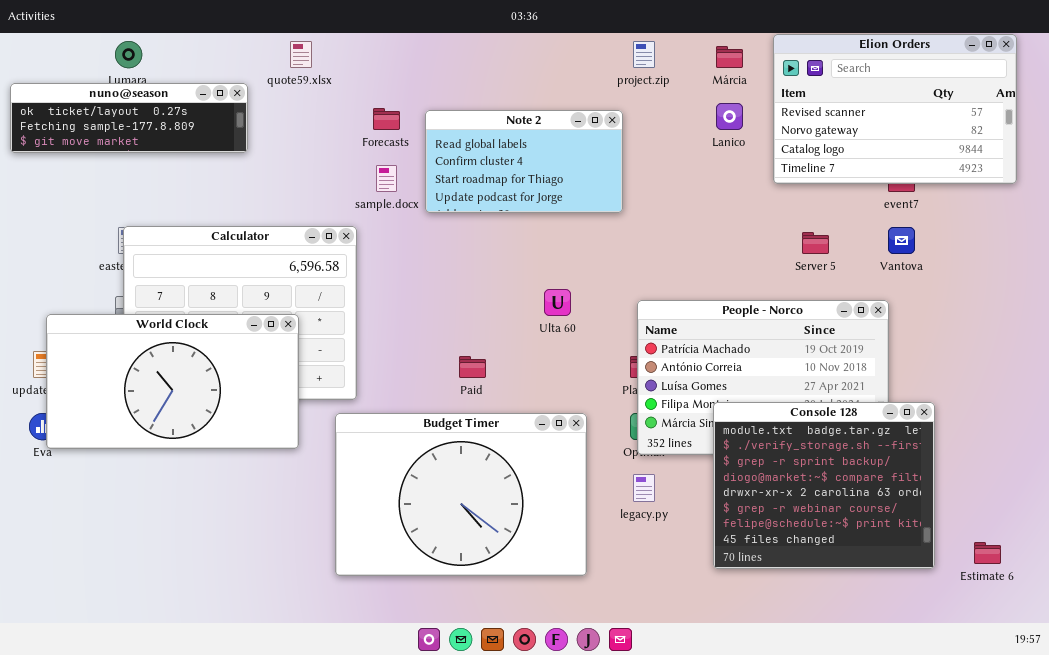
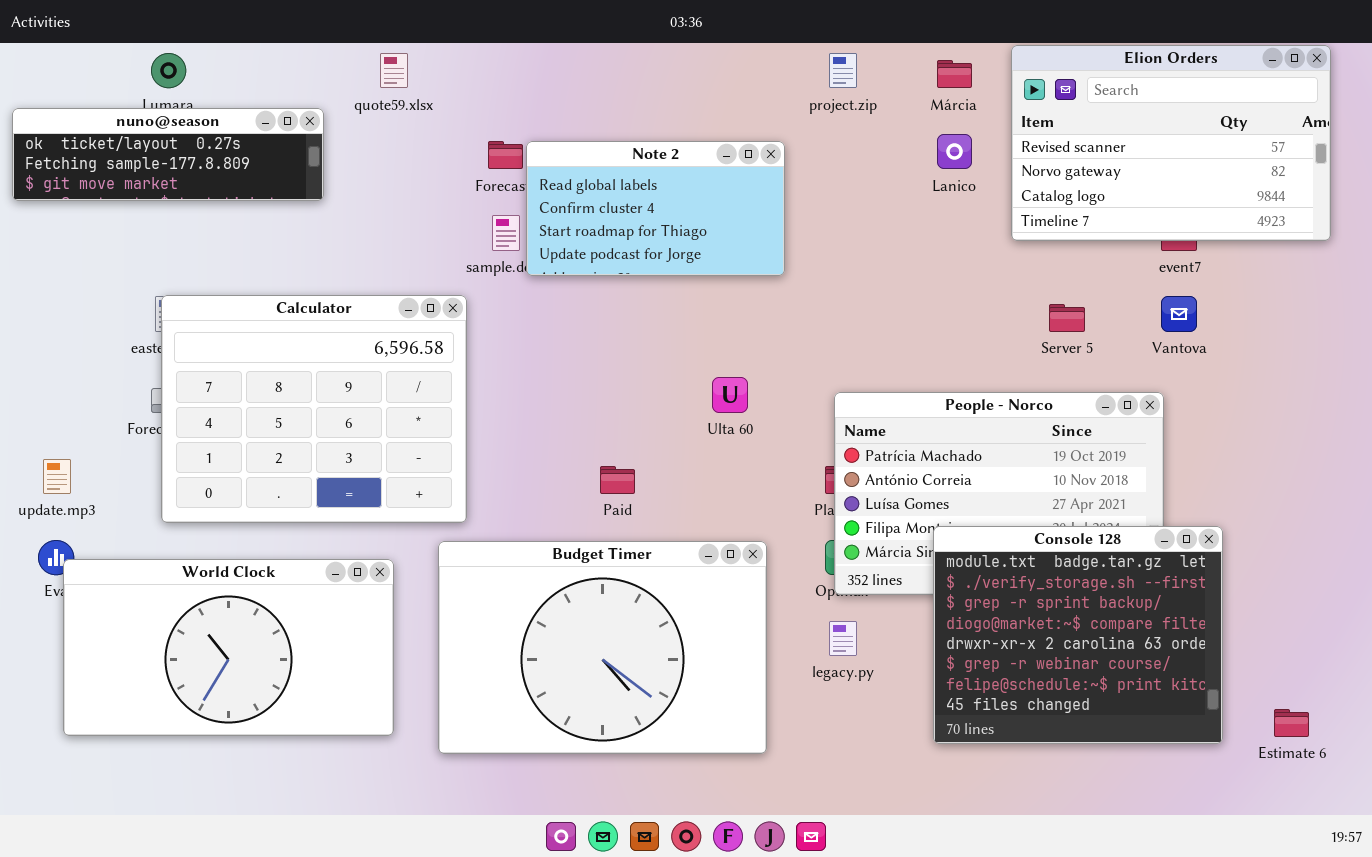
Note 2: [425,110,623,213] -> [526,141,785,276], moved
World Clock: [46,314,299,449] -> [63,559,394,736], moved

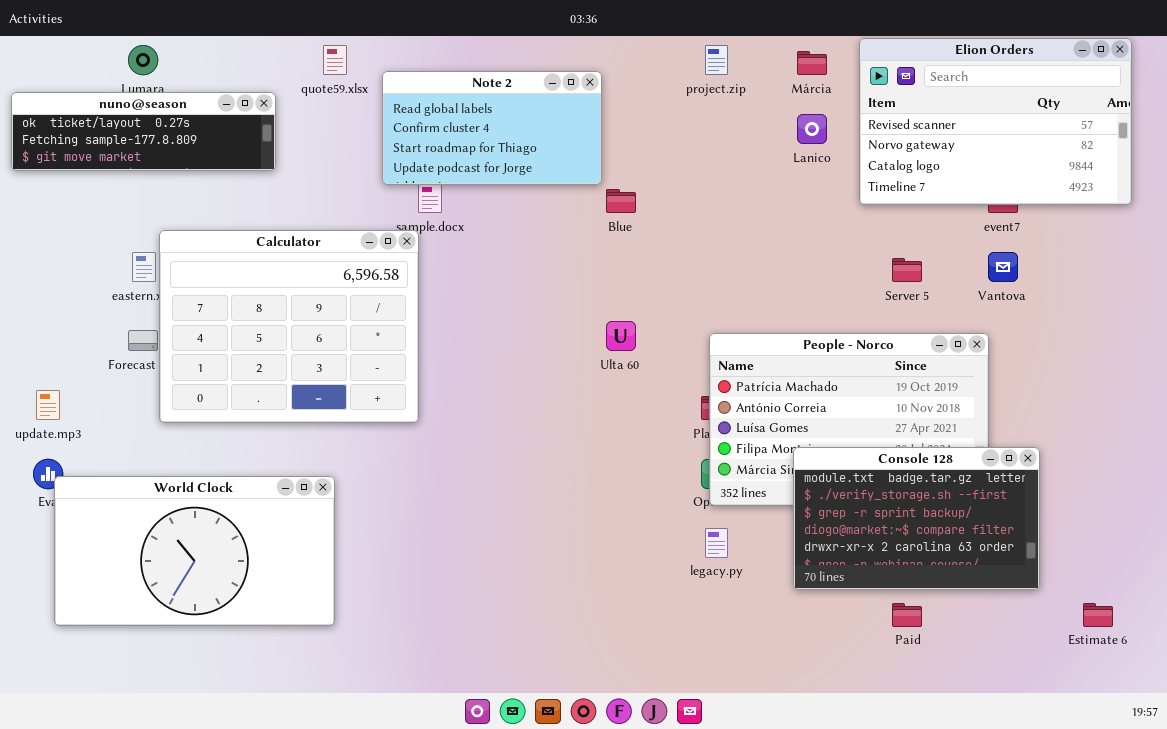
Note 2: [526,141,785,276] -> [382,71,602,185], moved
Calculator: [161,295,467,523] -> [159,230,419,423], moved
Paid: [600,466,635,494] -> [892,603,922,627], moved
Console 128: [933,526,1223,744] -> [793,447,1040,590], resized
Budget Timer: [438,541,767,754] -> none, closed

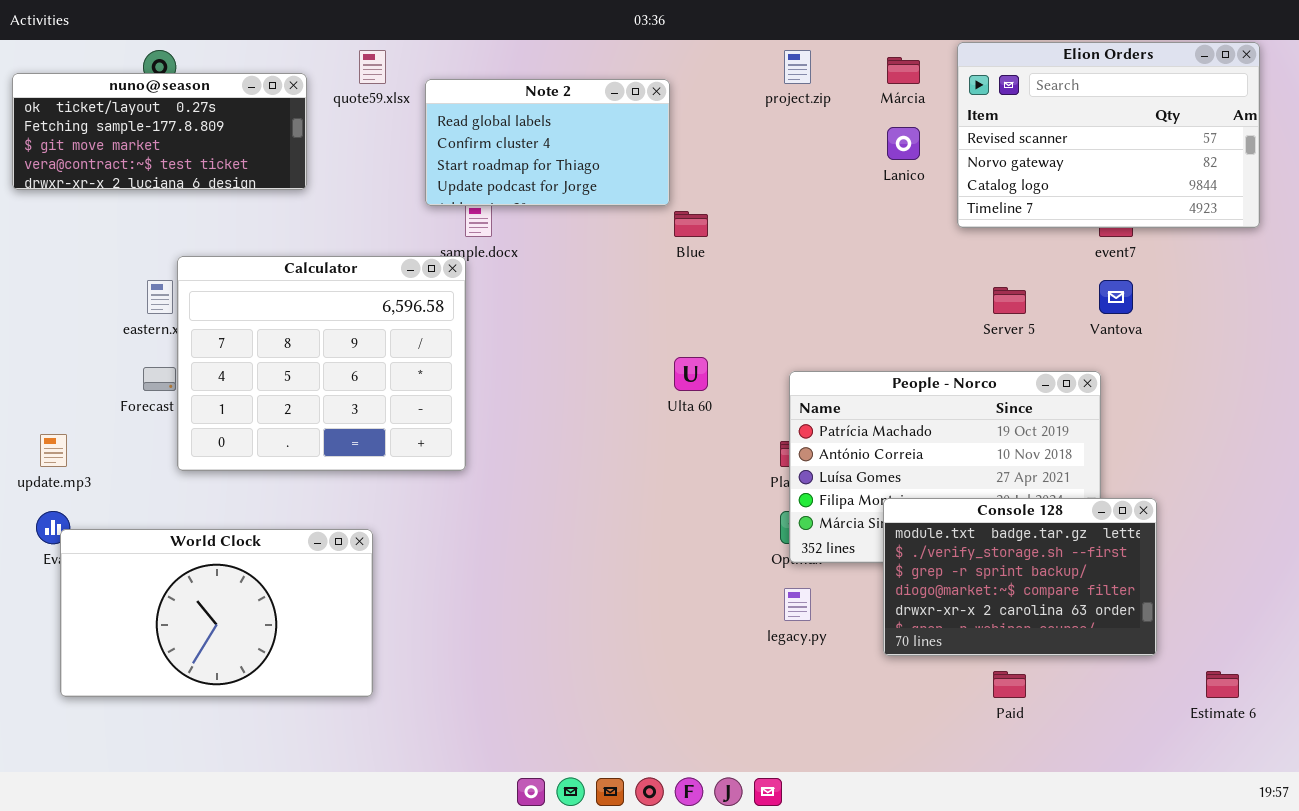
nuno@season: [11,92,276,171] -> [12,73,307,190], resized

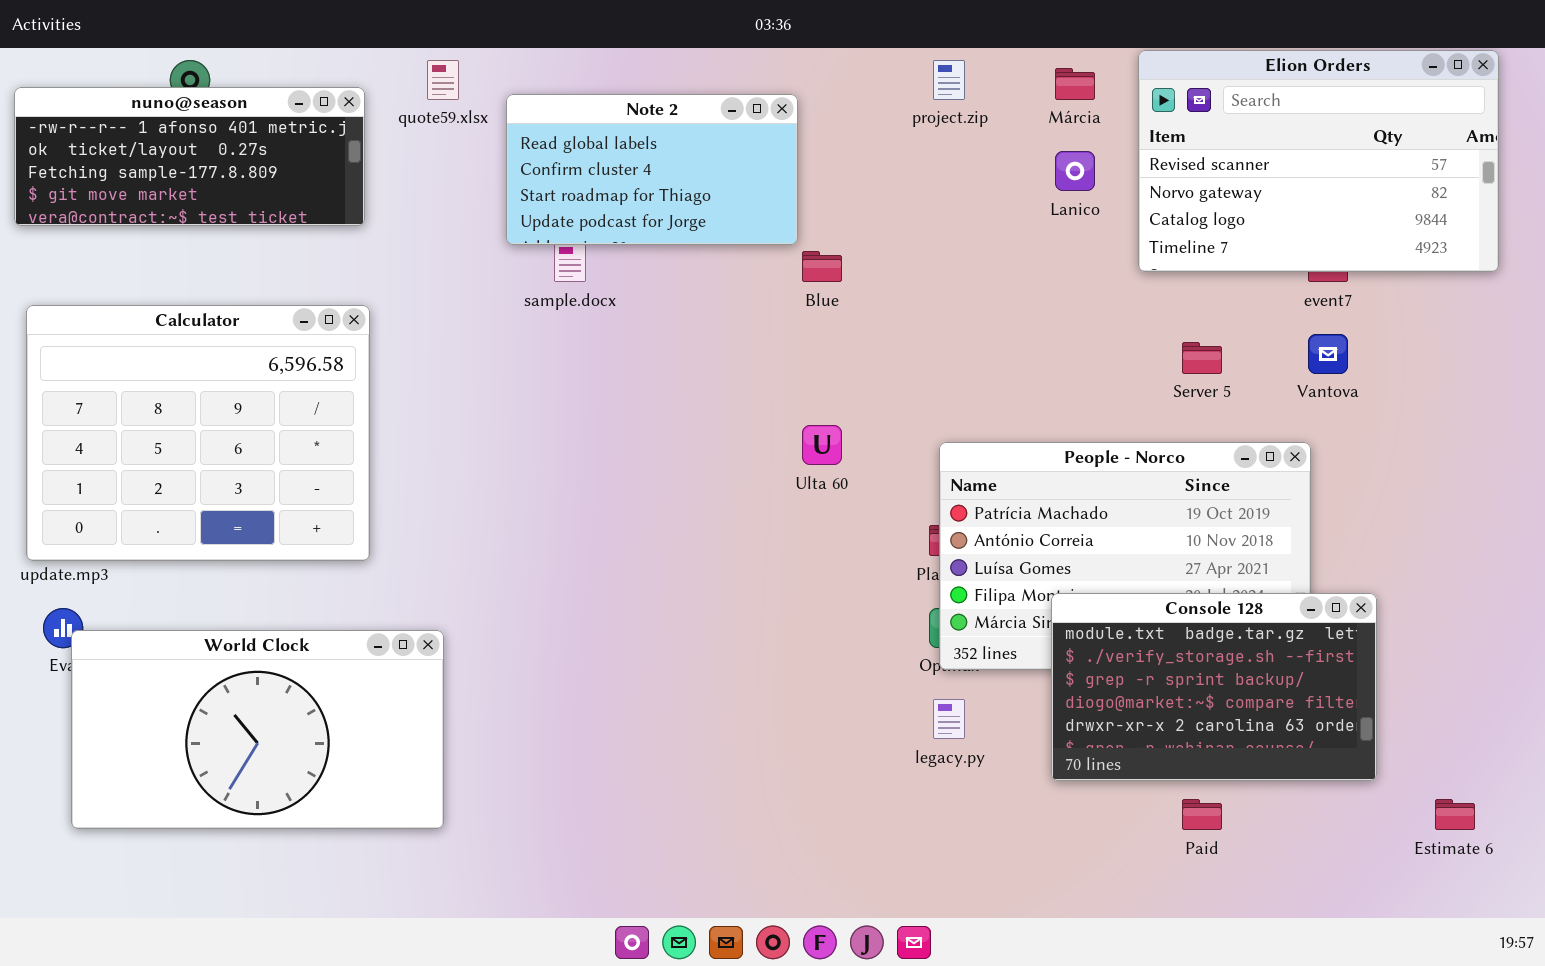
nuno@season: [12,73,307,190] -> [14,87,365,226], scrolled up 1 row
Calculator: [177,256,466,471] -> [26,305,370,561], moved

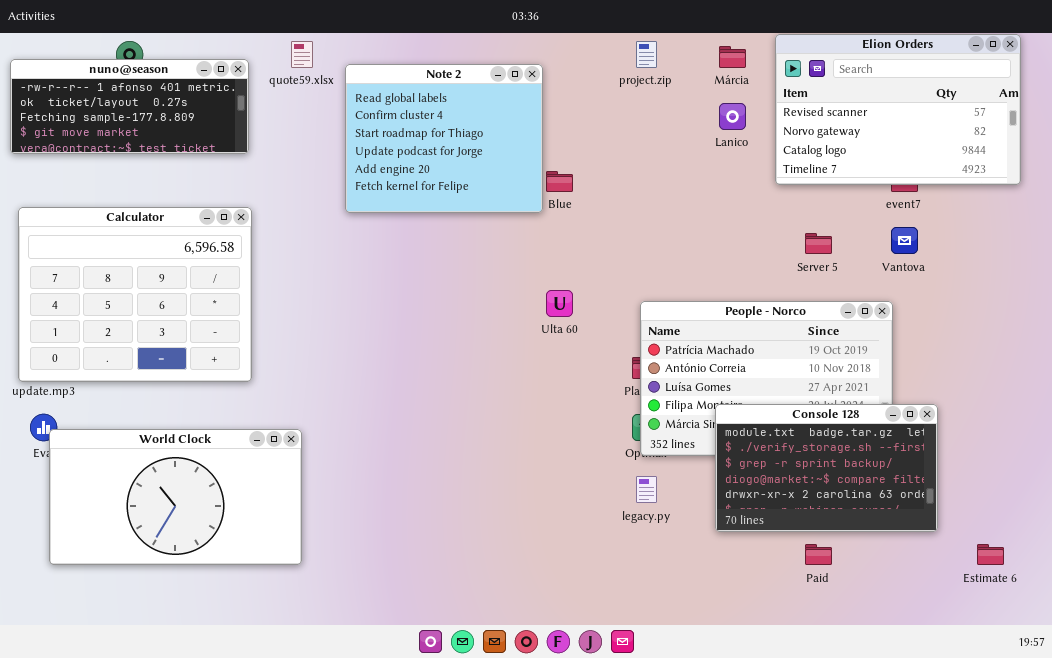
Note 2: [506,94,798,245] -> [345,64,543,213], resized

